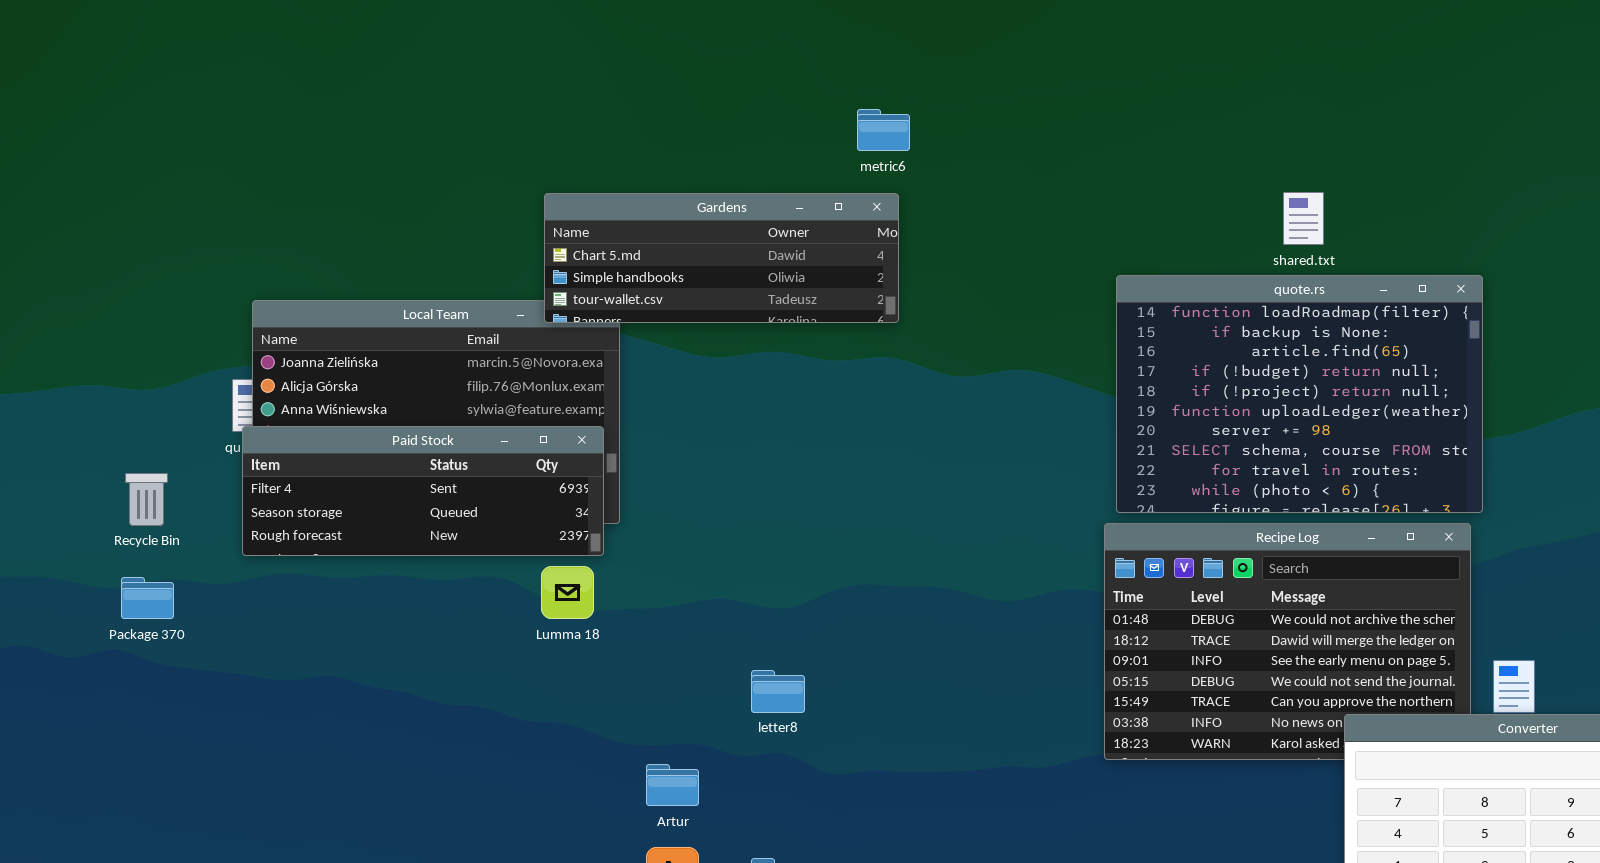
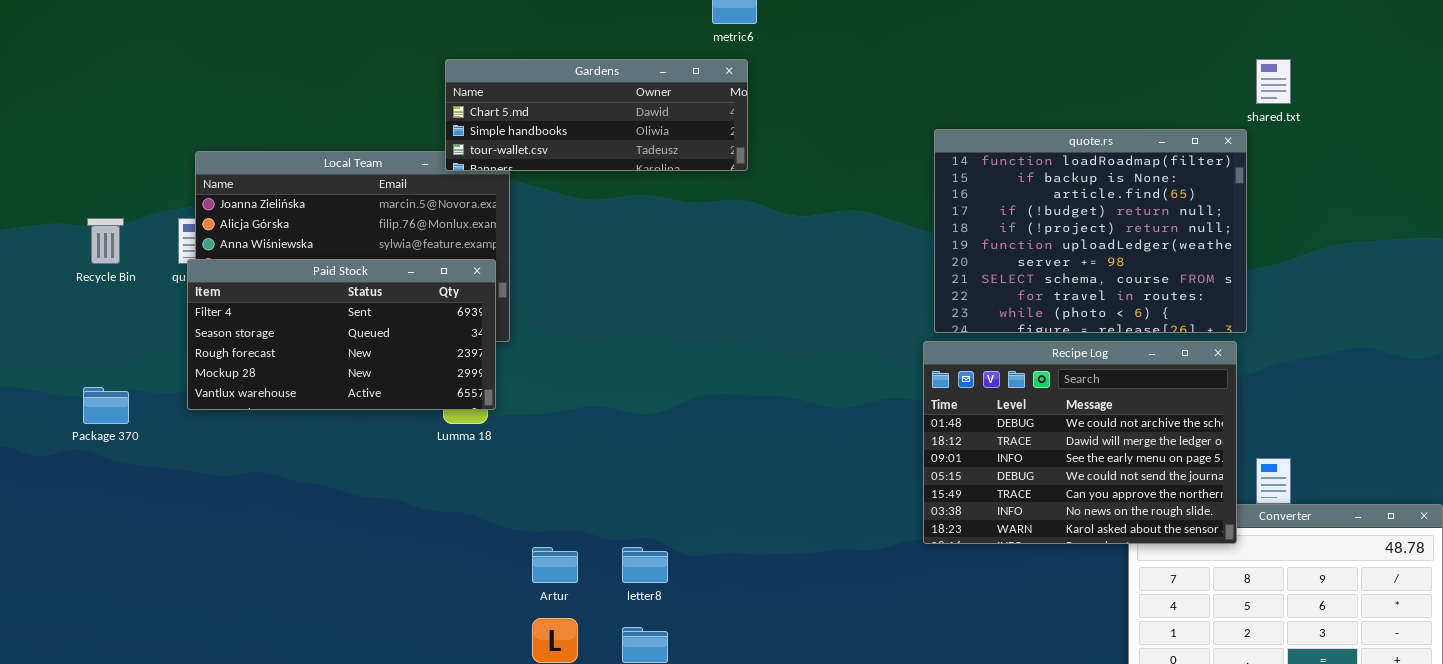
shared.txt: [1283,192,1324,245] -> [1256,59,1291,104], moved
Paid Stock: [242,426,604,556] -> [187,259,496,410], resized
Recycle Bin: [125,473,168,526] -> [87,218,124,264], moved
Recipe Log: [1104,523,1471,760] -> [923,341,1237,544], raised
letter8: [751,670,805,713] -> [622,547,668,583], moved

